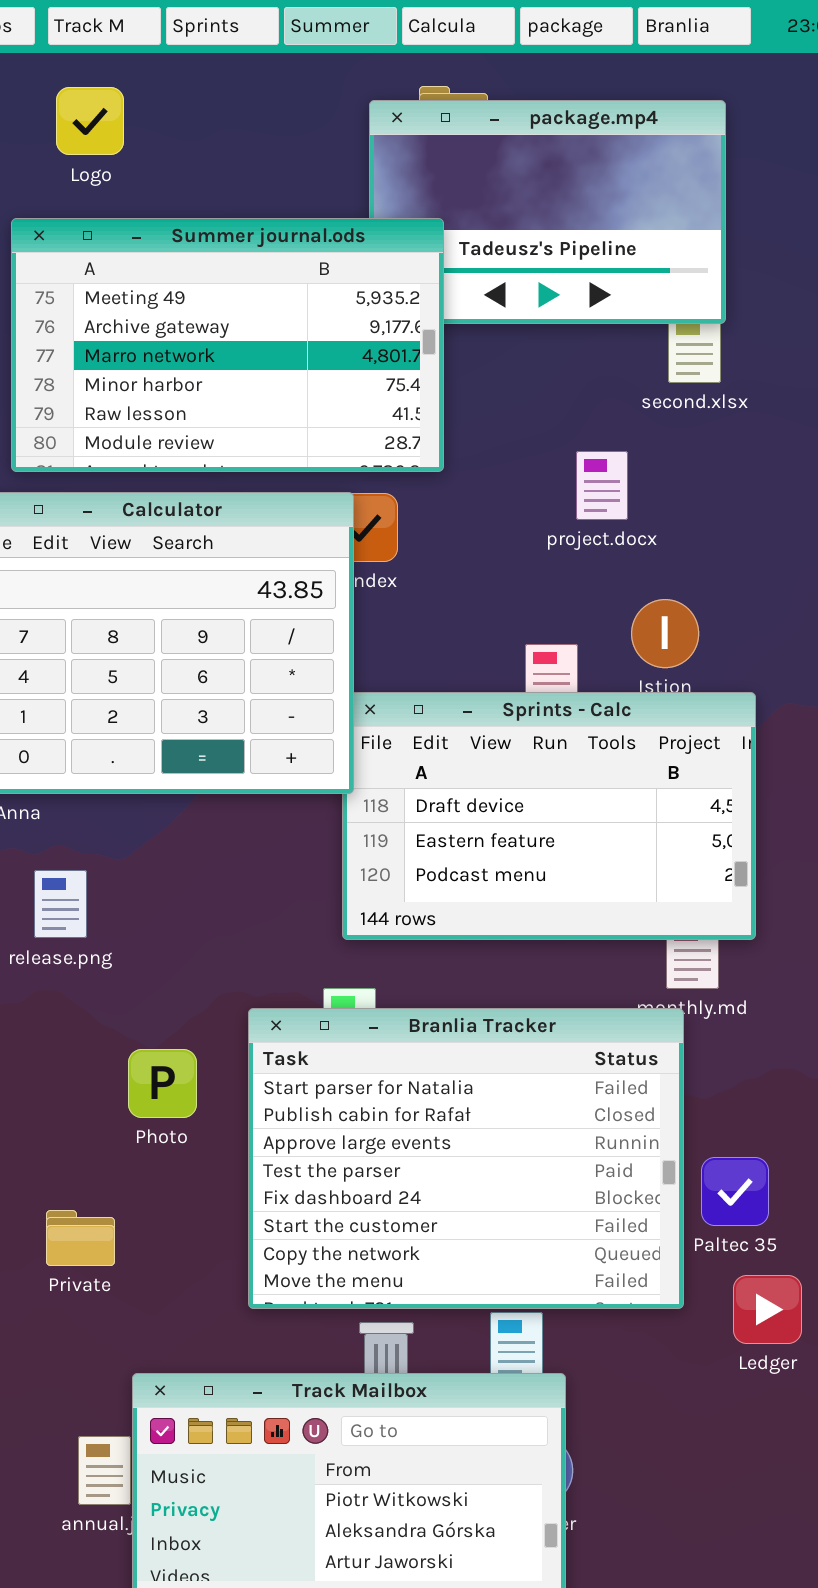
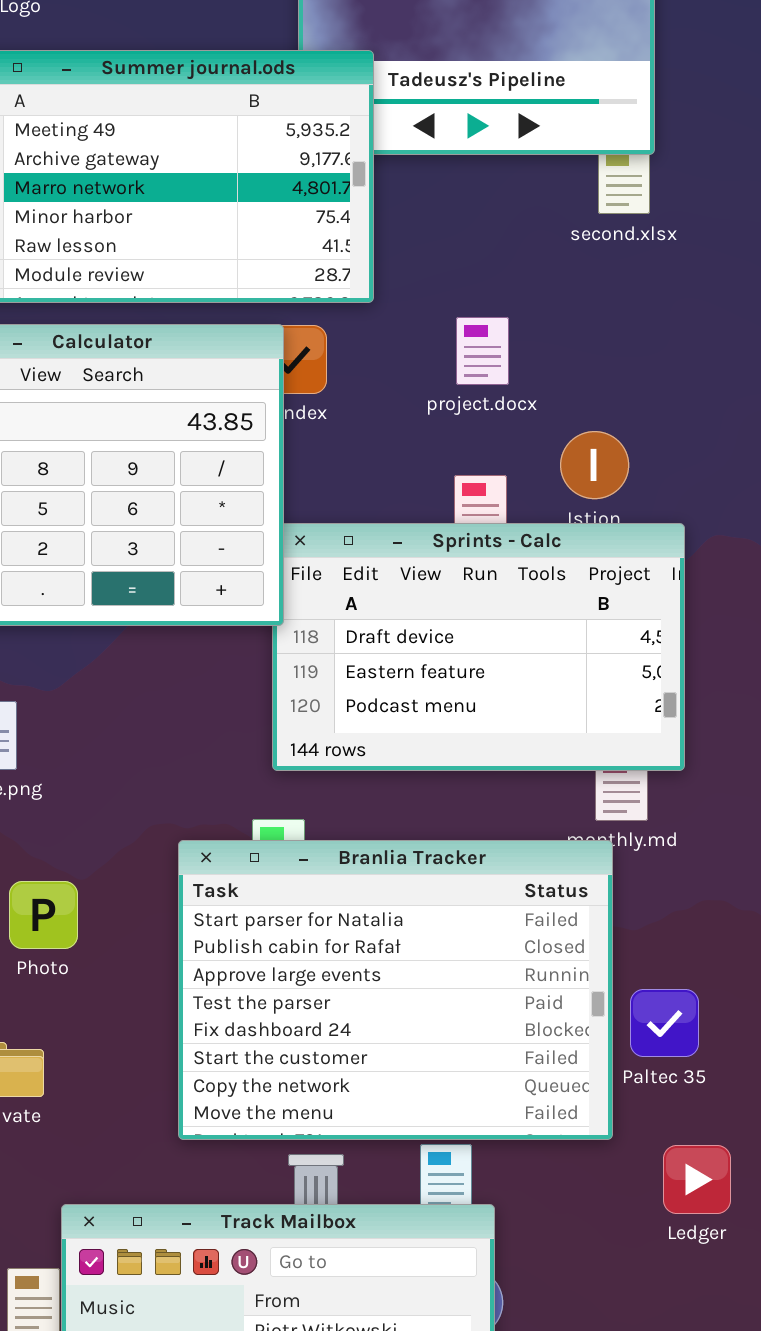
project.docx: [576,451,628,520] -> [456,317,509,385], moved
Photo: [128,1049,197,1118] -> [9,881,78,949], moved
Ledger: [733,1275,802,1344] -> [663,1145,731,1214], moved

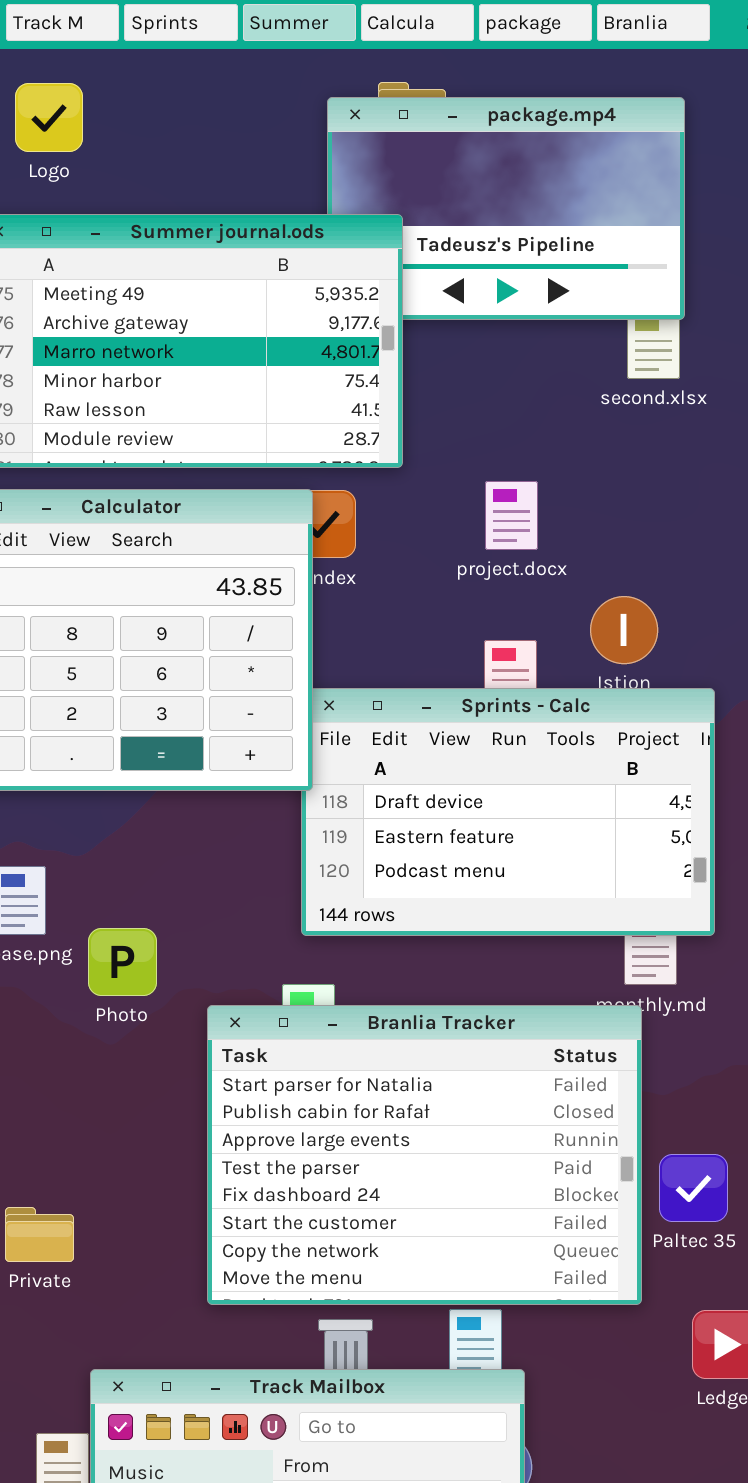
Photo: [9,881,78,949] -> [88,928,157,996], moved

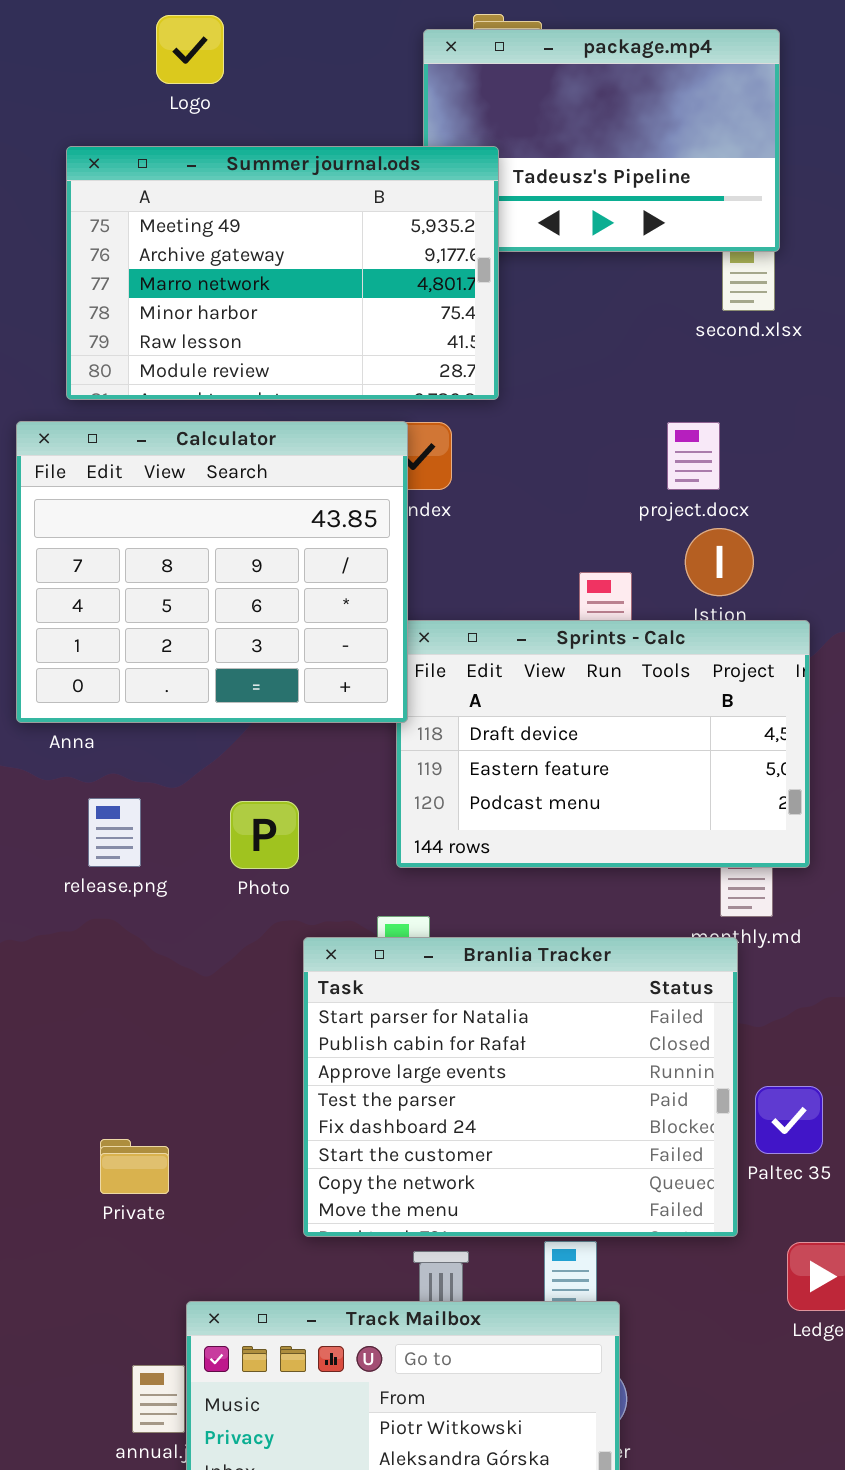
Logo: [15,83,83,152] -> [156,15,224,84], moved
project.docx: [485,481,538,550] -> [667,422,720,490], moved
Photo: [88,928,157,996] -> [230,801,299,869], moved

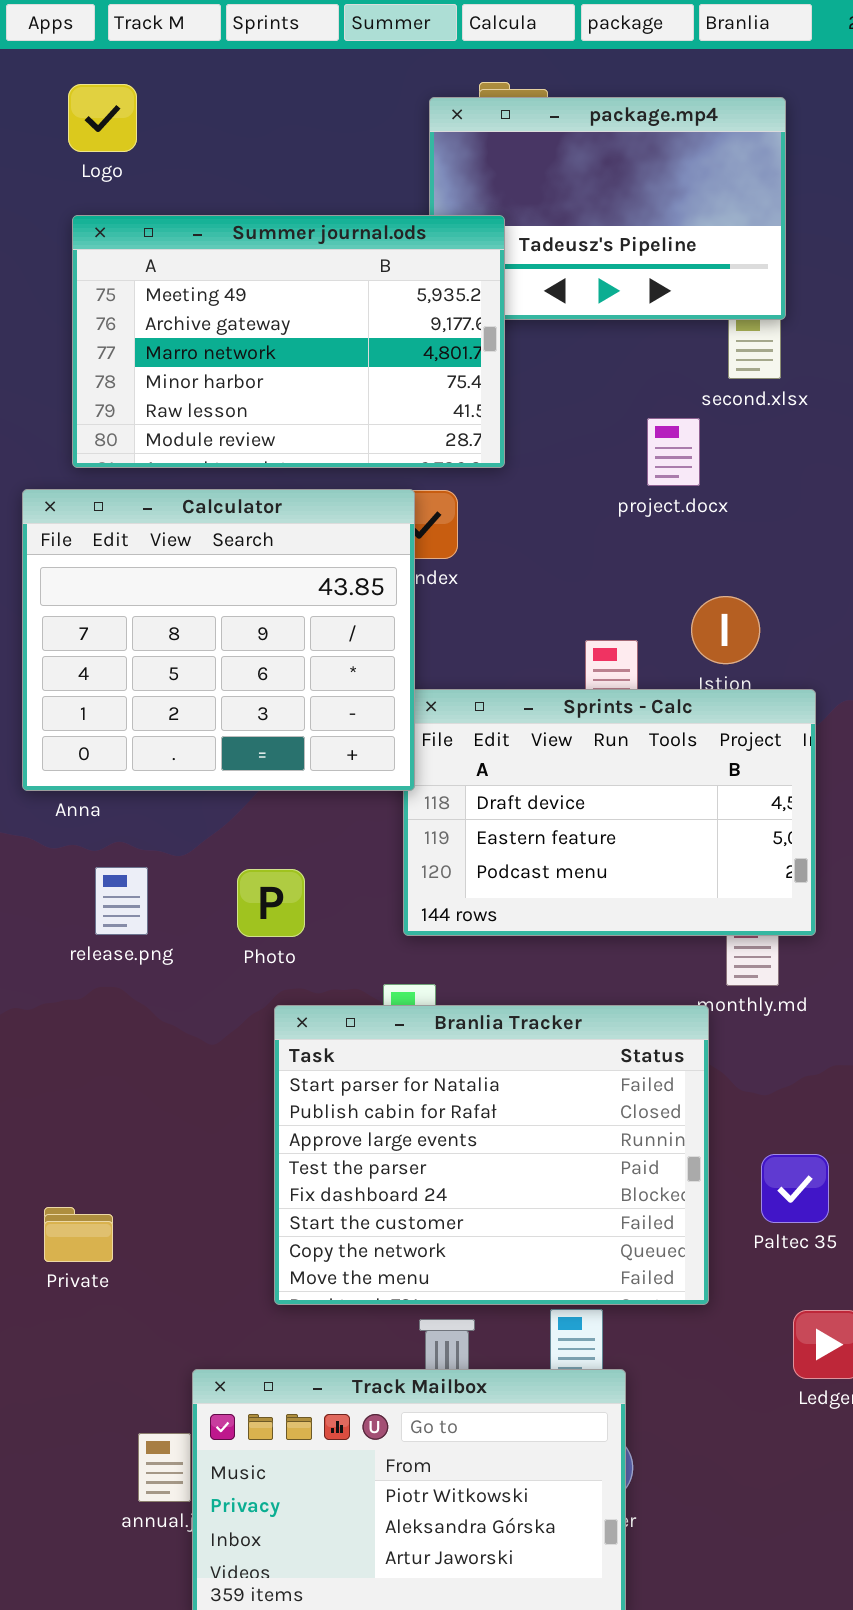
Logo: [156,15,224,84] -> [68,84,137,152], moved
project.docx: [667,422,720,490] -> [647,418,700,486], moved
Branlia Tracker: [303,937,738,1237] -> [274,1005,709,1305], moved
Private: [100,1139,169,1194] -> [44,1207,113,1262], moved

